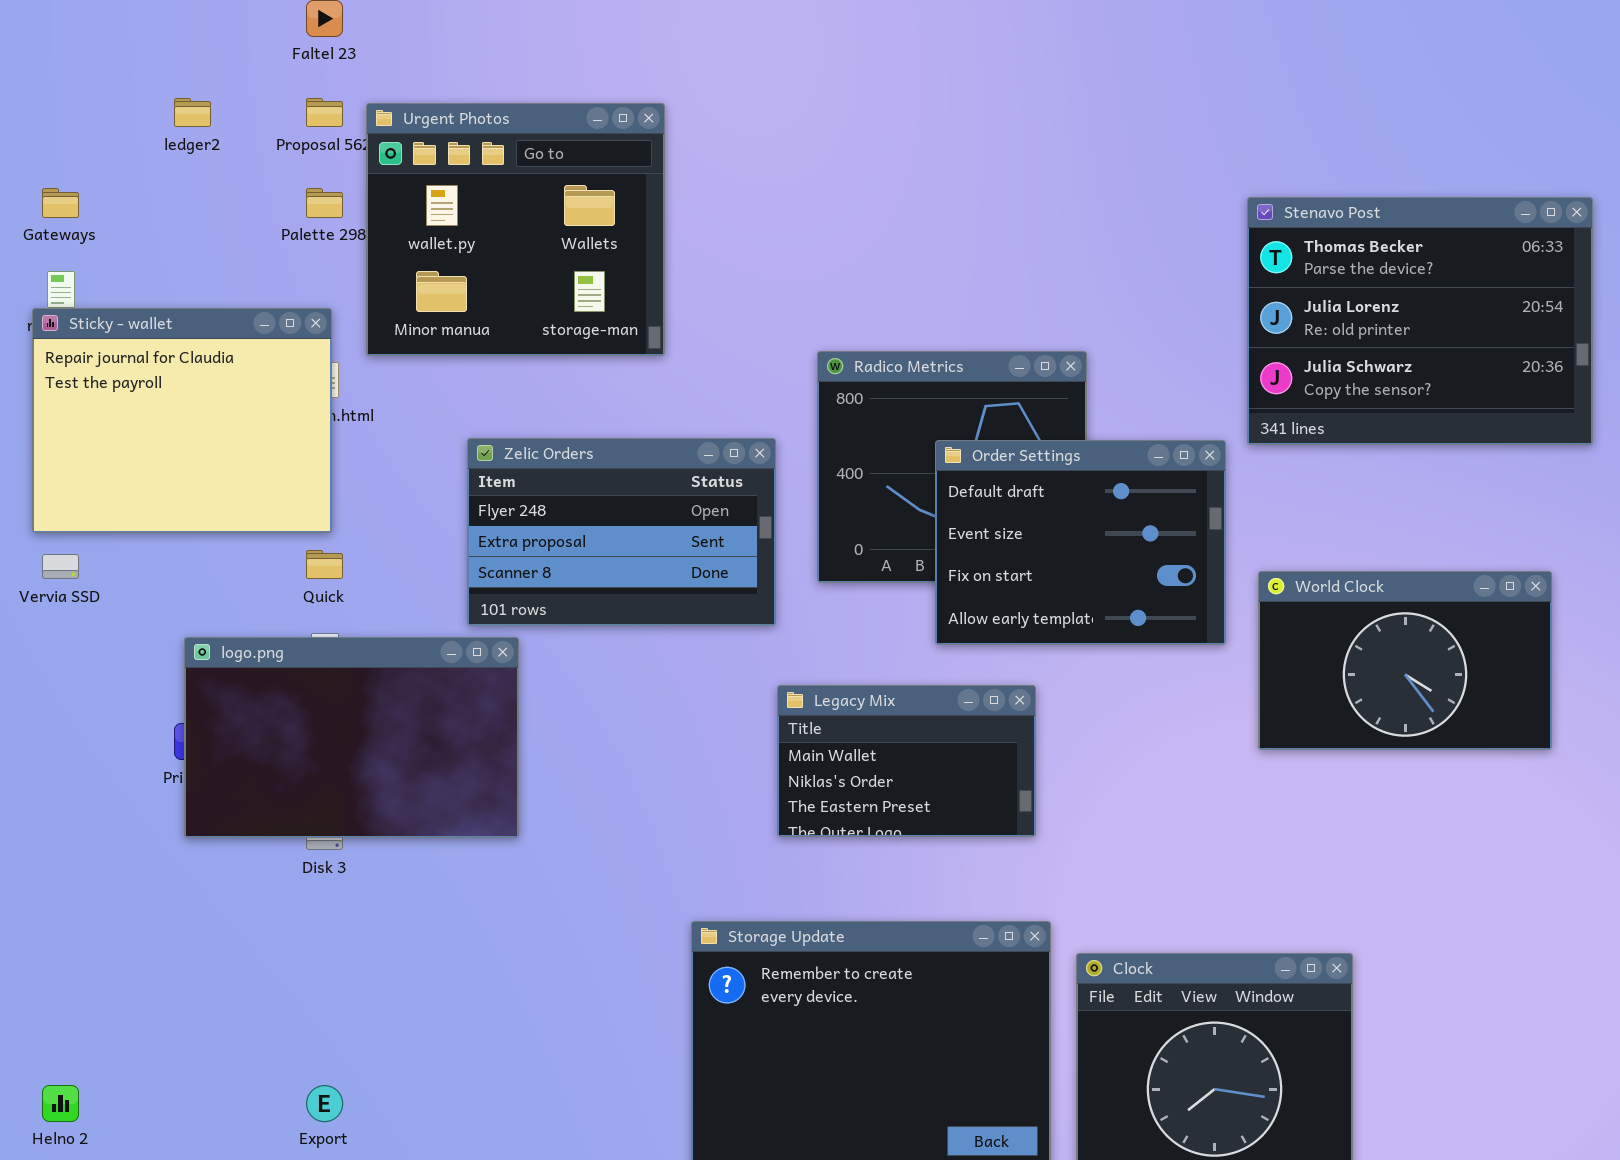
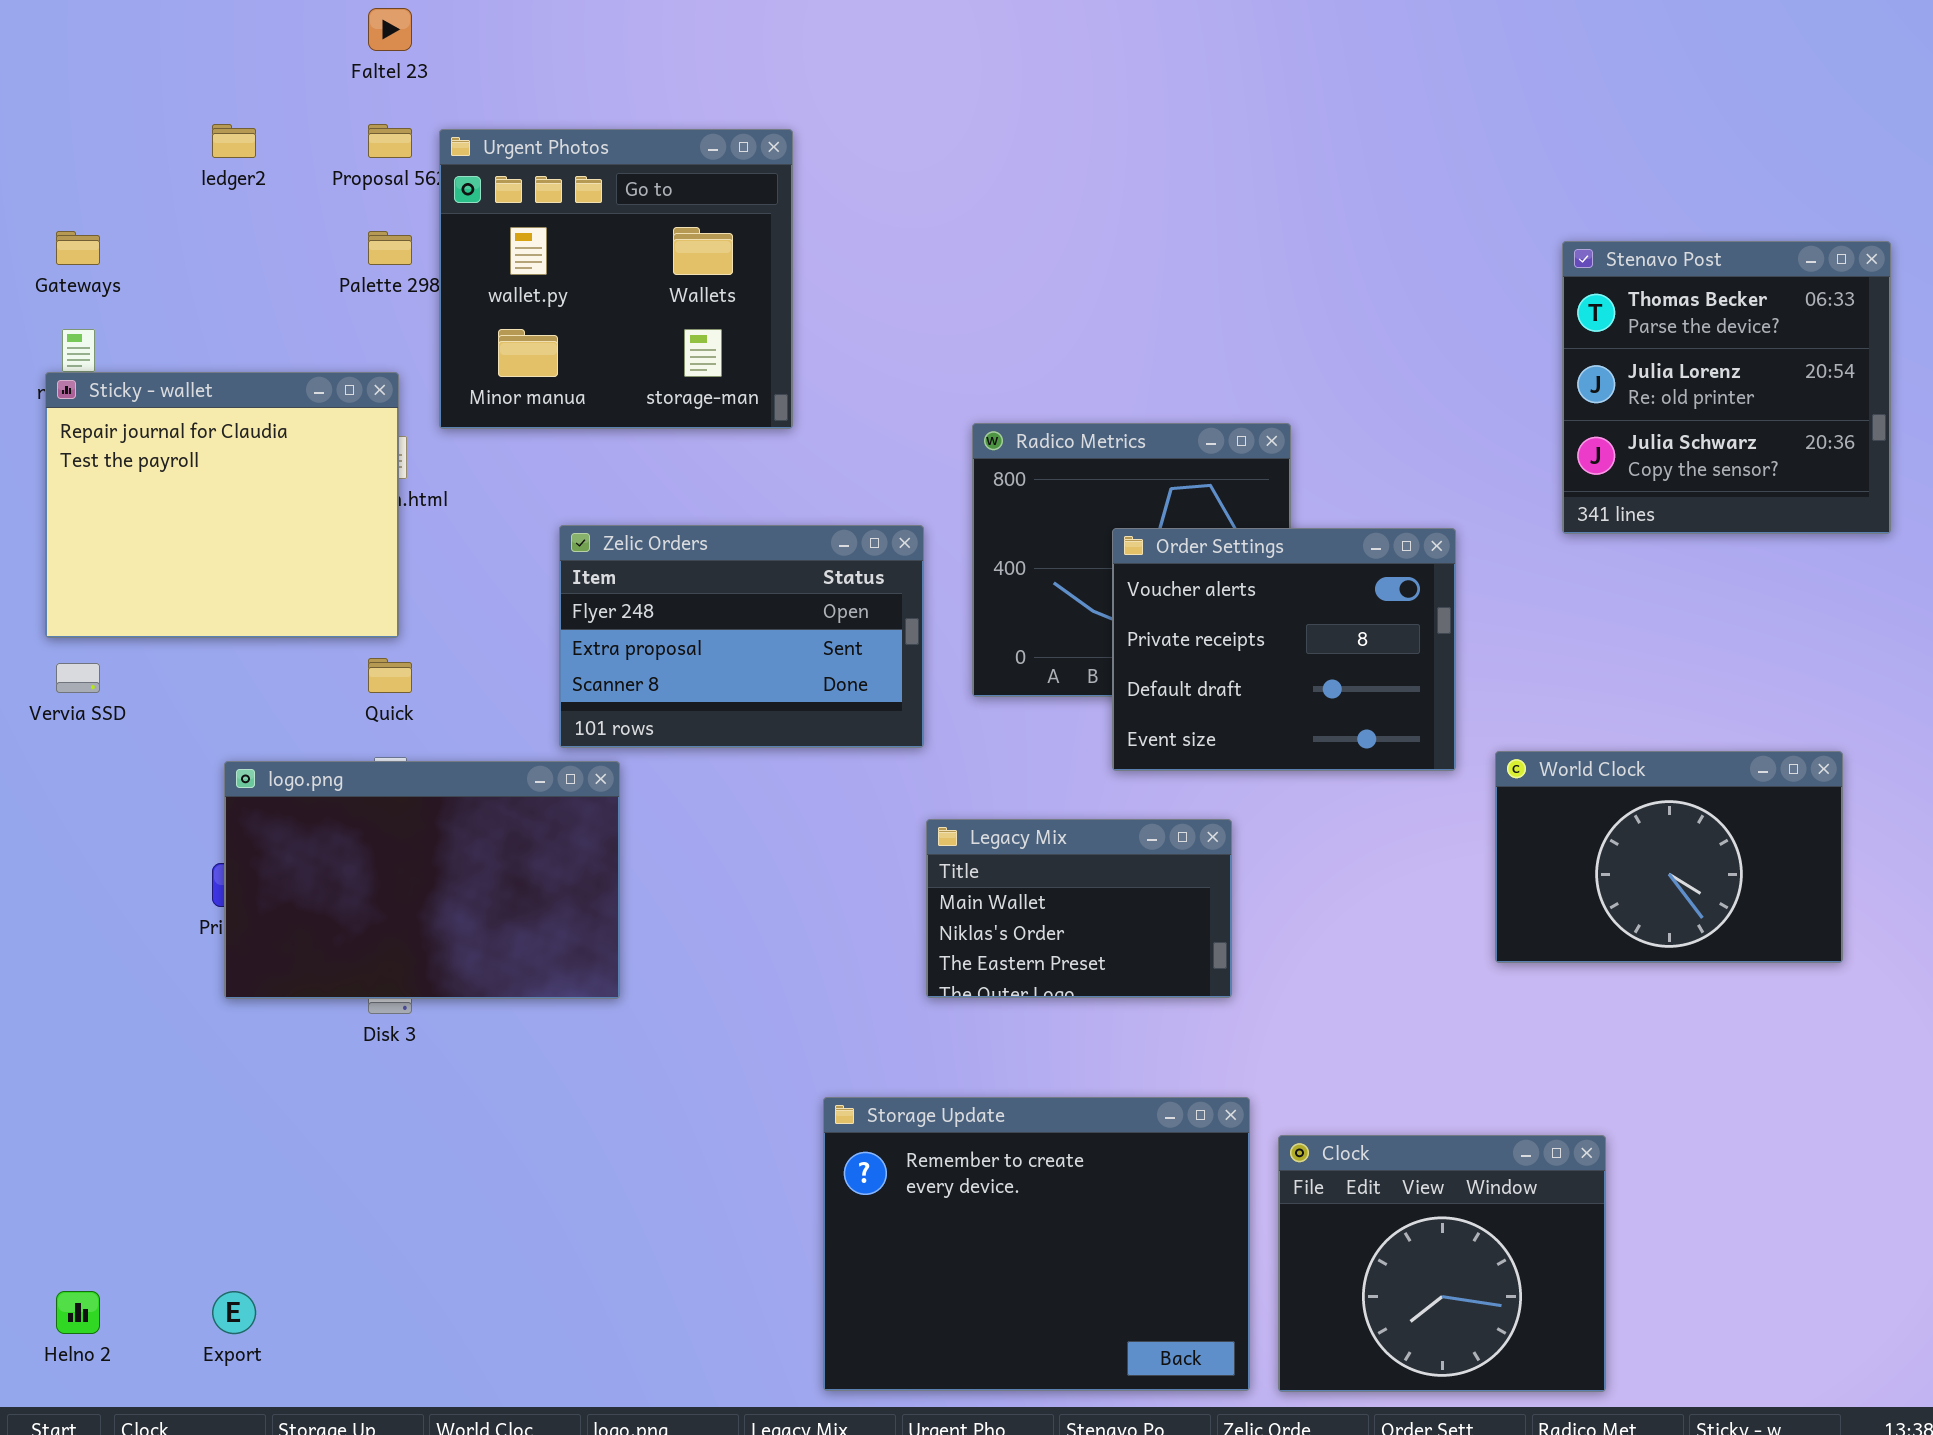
Stenavo Post: [1247,197,1593,445] -> [1562,241,1891,534], resized
Order Settings: [935,440,1226,645] -> [1112,528,1456,771], scrolled up 2 rows
World Clock: [1258,571,1552,750] -> [1495,751,1843,963], moved
Export: [306,1085,343,1122] -> [212,1291,256,1334], moved

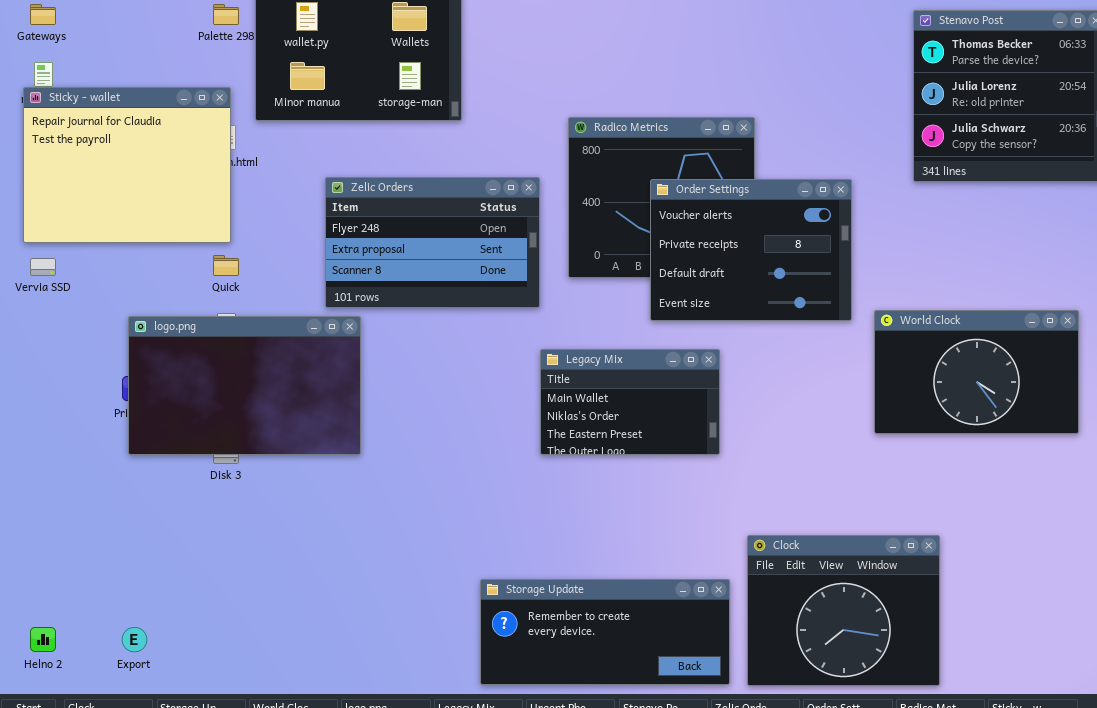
Storage Update: [823,1097,1250,1391] -> [480,579,730,685], resized

